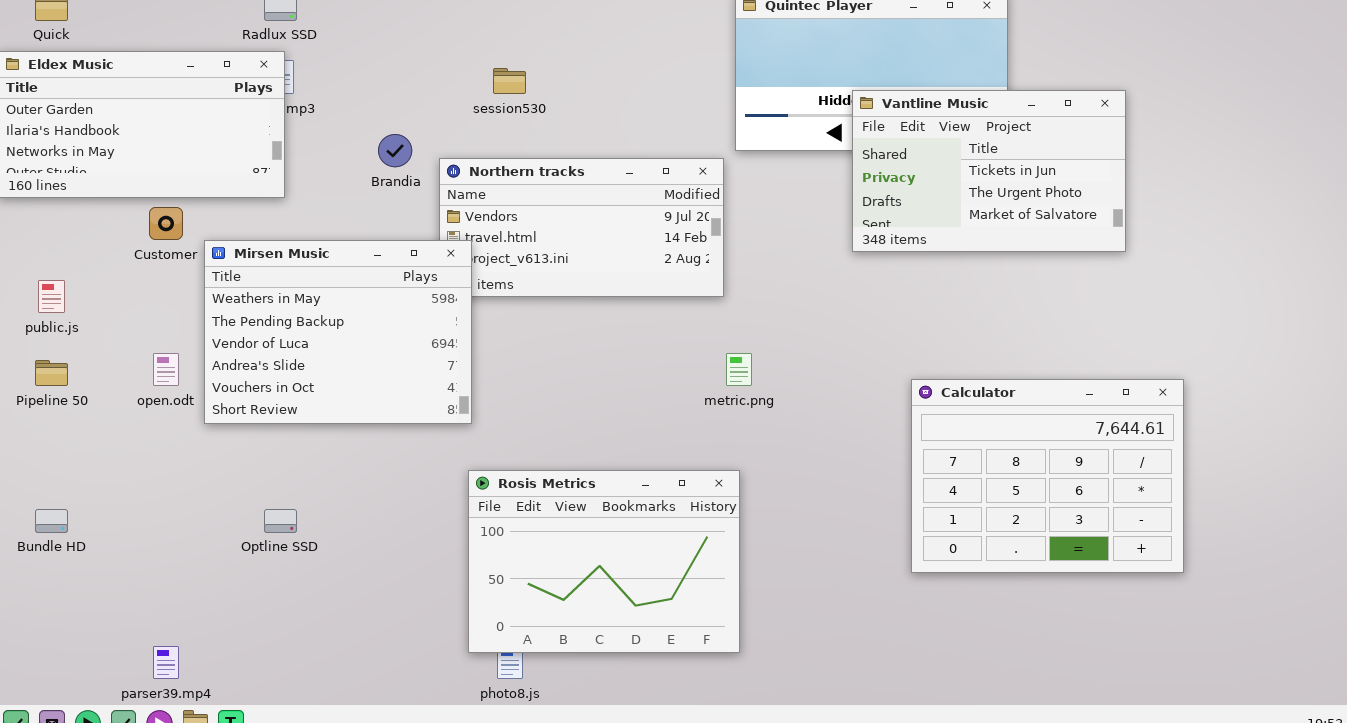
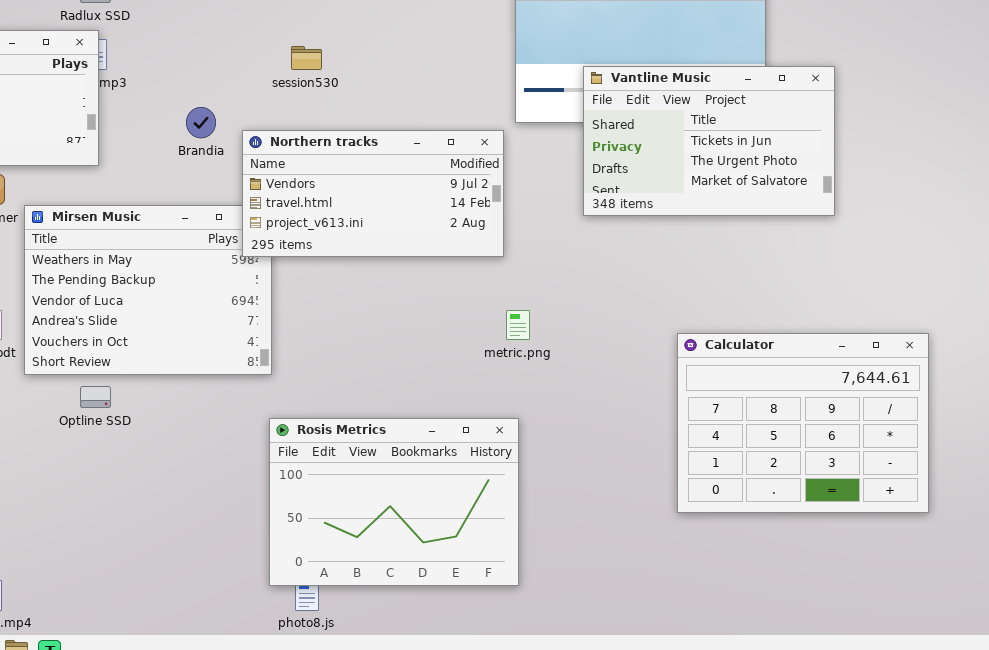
Vantline Music: [852,90,1126,252] -> [583,66,835,216], moved
Northern tracks: [439,158,724,297] -> [242,130,504,257], raised
Optline SSD: [264,509,297,533] -> [80,386,111,408], moved

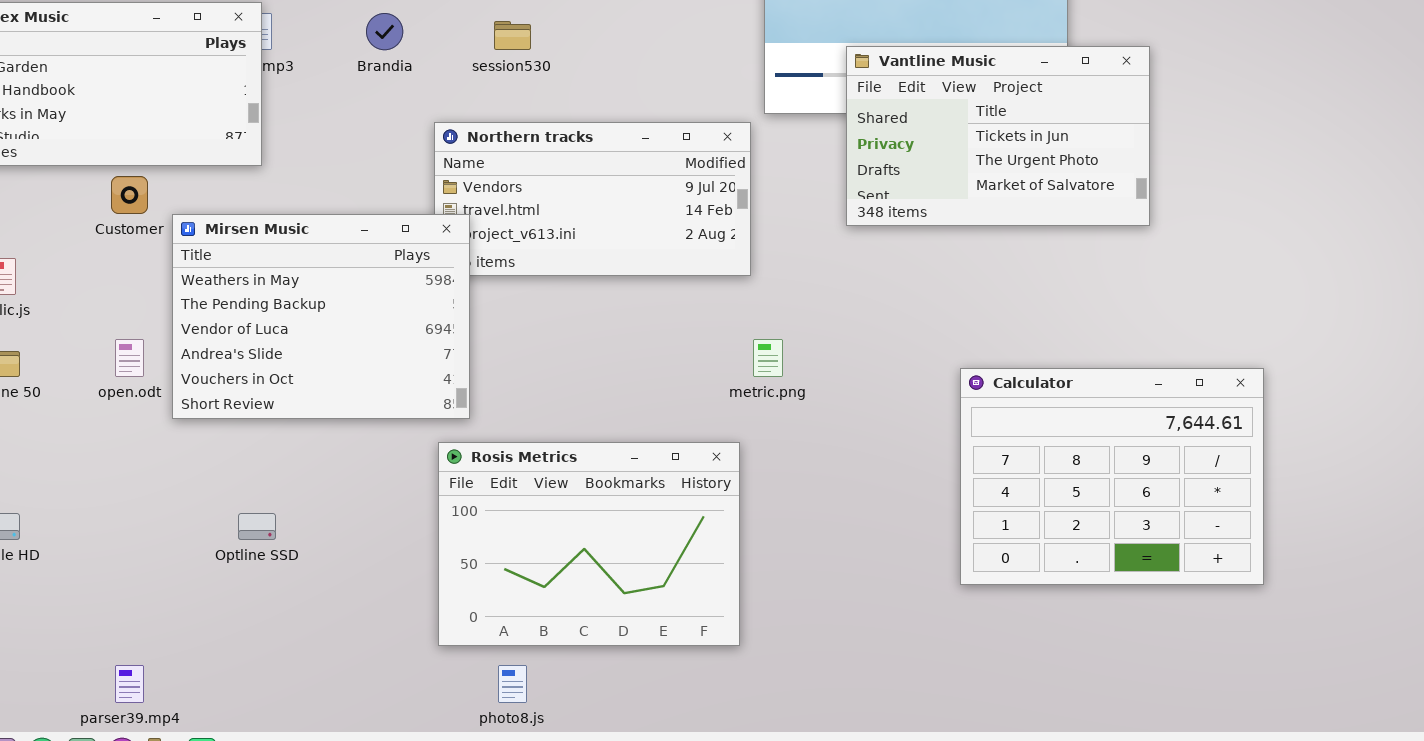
Brandia: [186,107,216,138] -> [366,13,403,50], moved
Mirsen Music: [24,205,272,375] -> [172,214,470,419], raised
Optline SSD: [80,386,111,408] -> [238,513,276,540], moved
Rosis Metrics: [269,418,519,586] -> [438,442,740,646], moved

